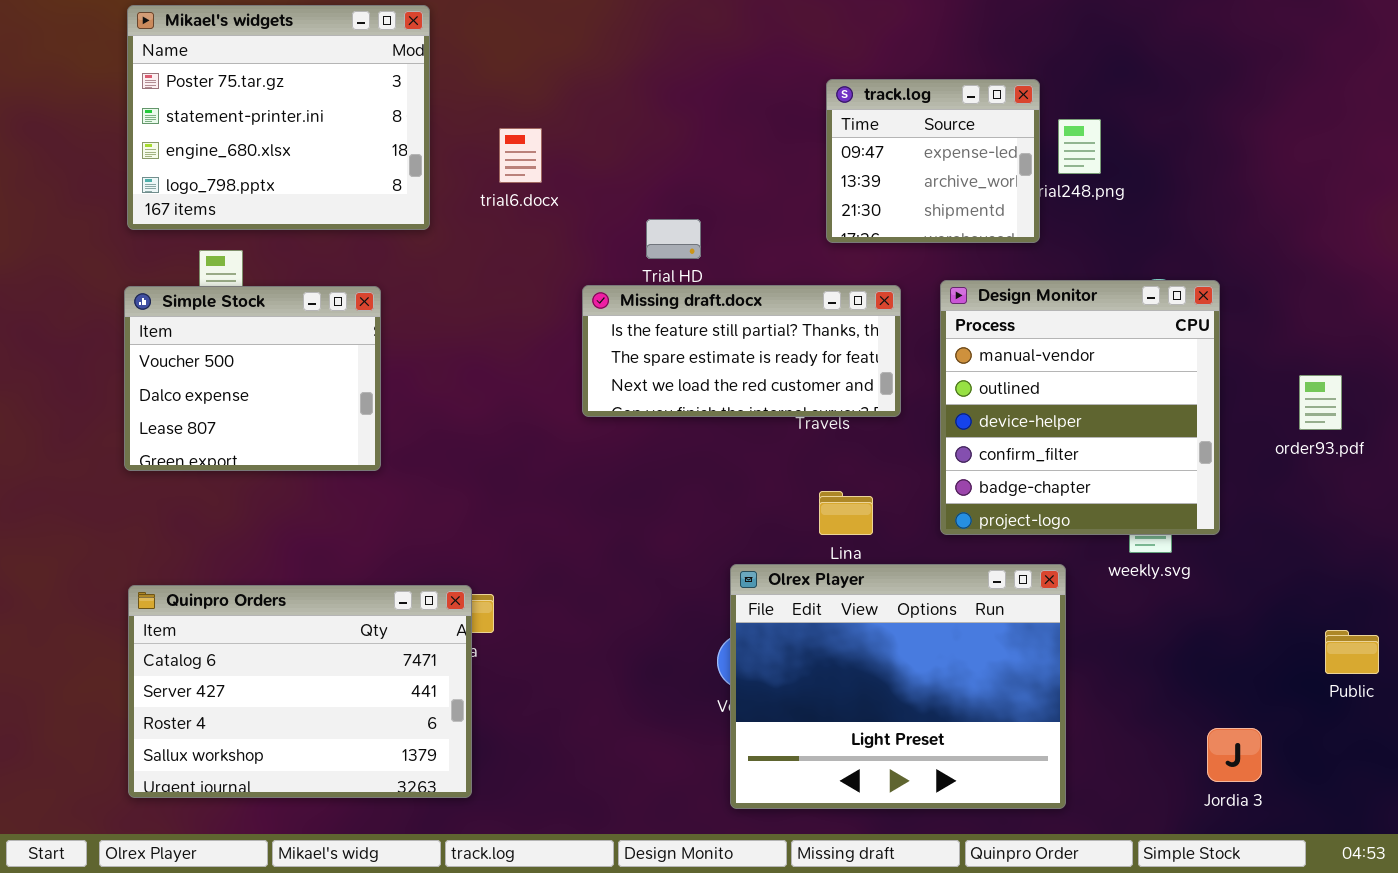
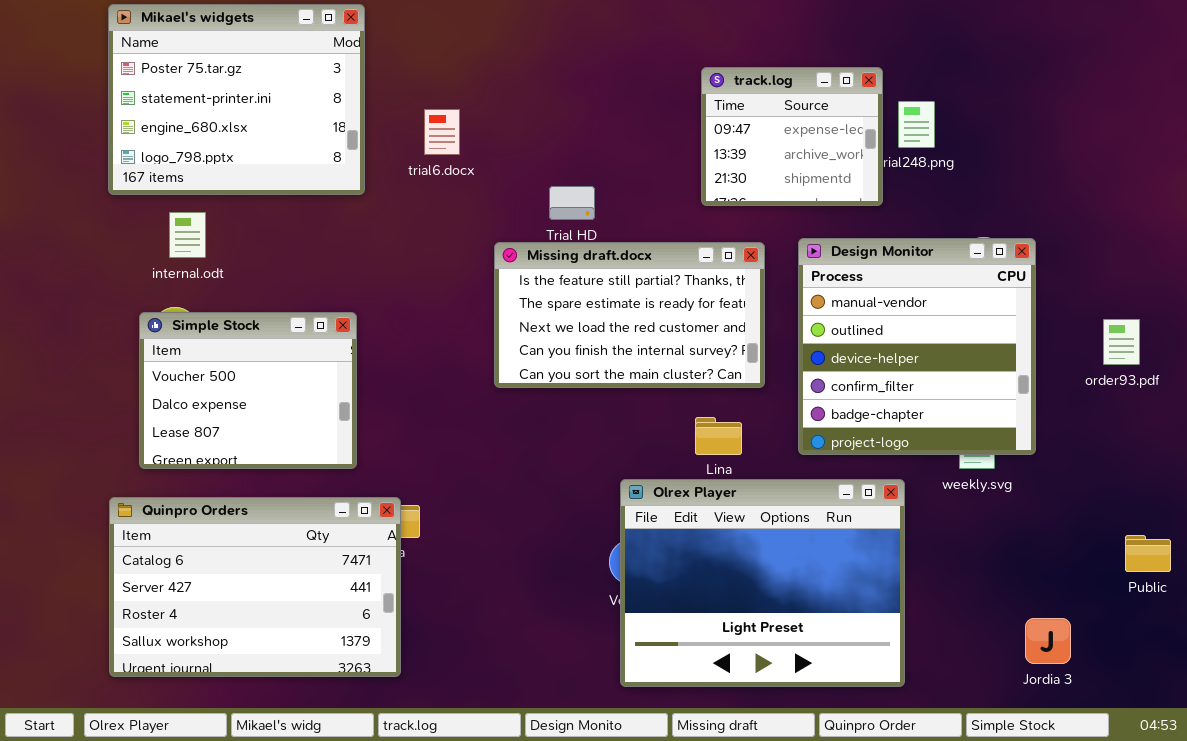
Missing draft.docx: [582,285,901,417] -> [494,242,765,388], resized
Simple Stock: [124,286,381,471] -> [139,312,357,469], moved

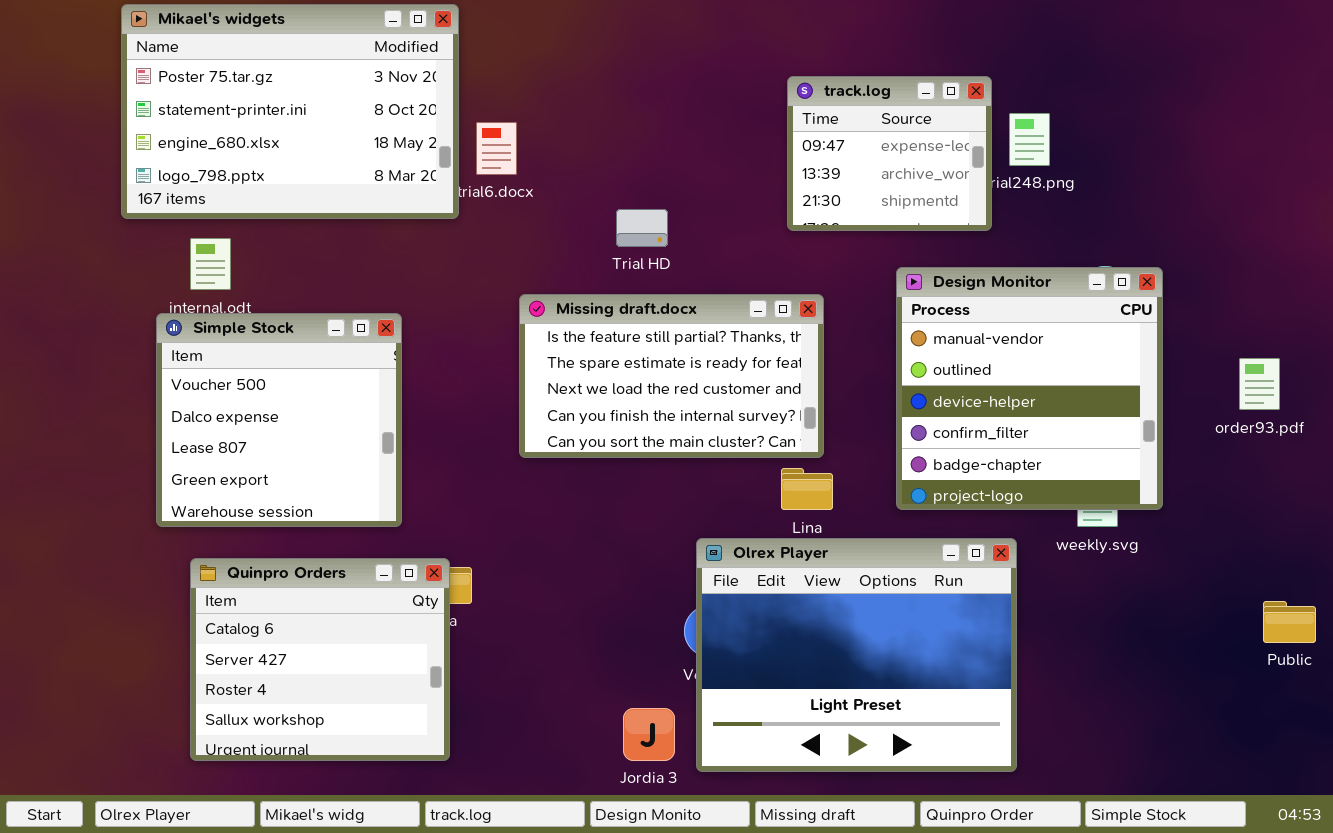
Mikael's widgets: [108,4,365,195] -> [121,4,459,219], resized
Missing draft.docx: [494,242,765,388] -> [519,294,824,458], moved
Simple Stock: [139,312,357,469] -> [156,313,402,527], resized
Quinpro Orders: [109,497,401,677] -> [190,558,450,761], resized
Jordia 3: [1025,618,1071,664] -> [623,708,675,761], moved

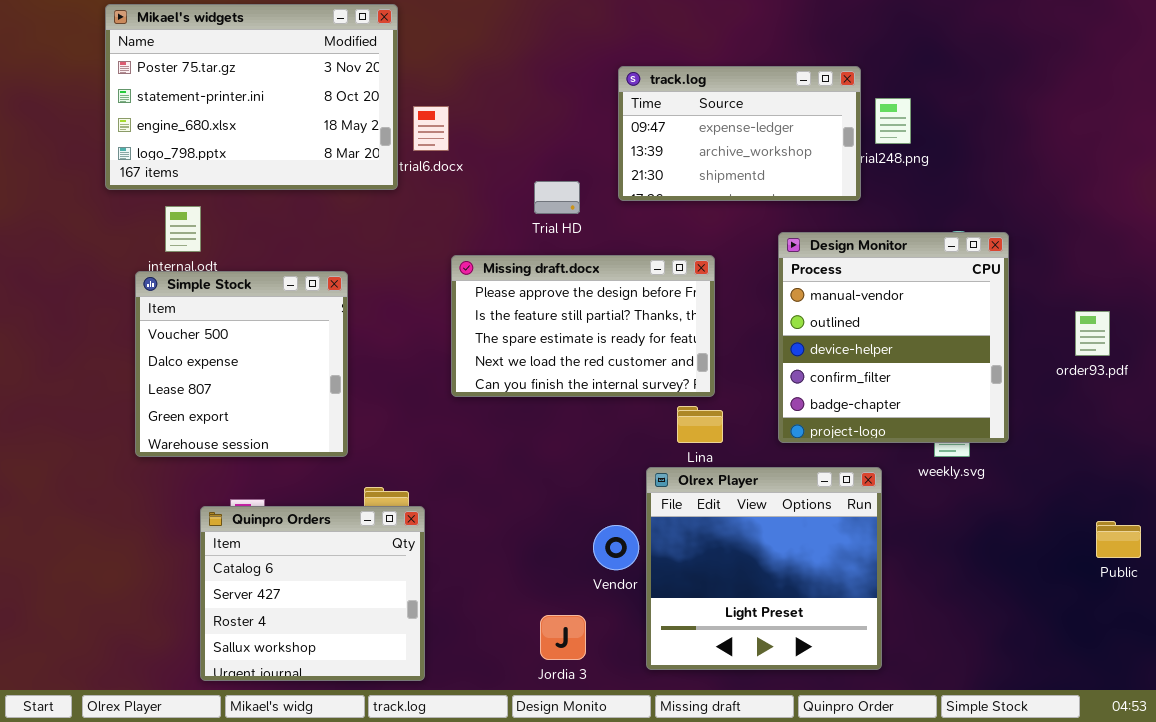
track.log: [787,76,992,231] -> [618,66,861,201], resized
Missing draft.docx: [519,294,824,458] -> [451,255,715,397], scrolled up 1 row
Olrex Player: [696,538,1017,772] -> [646,467,882,670], resized
Quinpro Orders: [190,558,450,761] -> [200,506,425,681], moved

